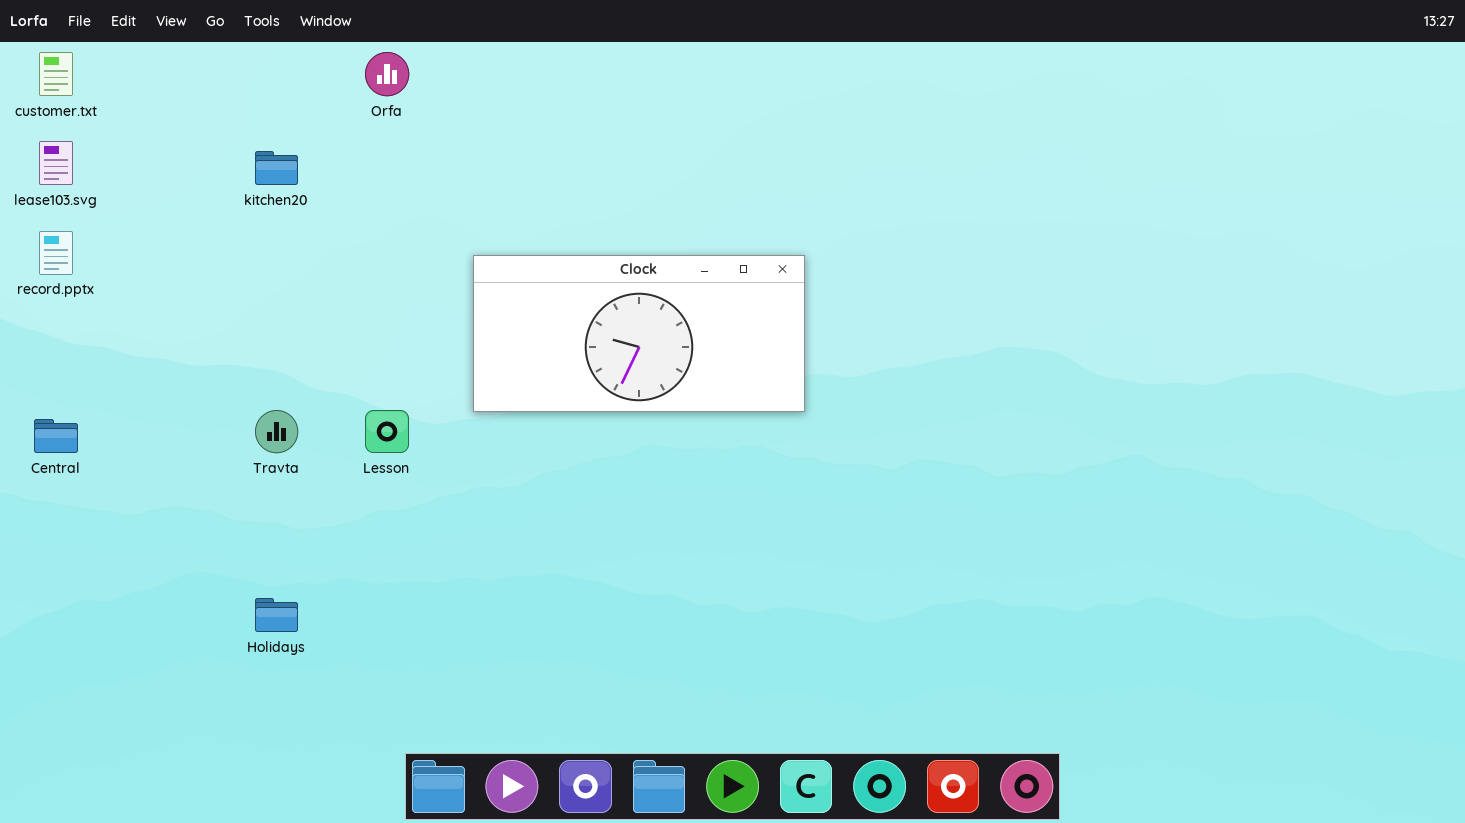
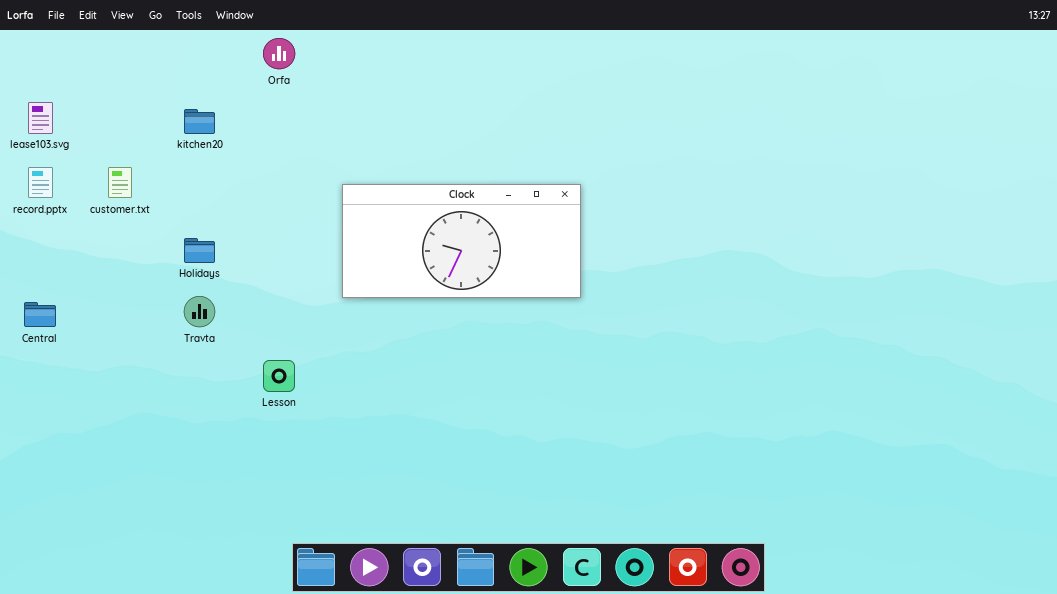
customer.txt: [39,52,73,96] -> [108,167,132,198], moved
Lesson: [365,410,409,453] -> [263,360,295,392], moved
Holidays: [255,598,298,632] -> [184,238,215,263], moved

